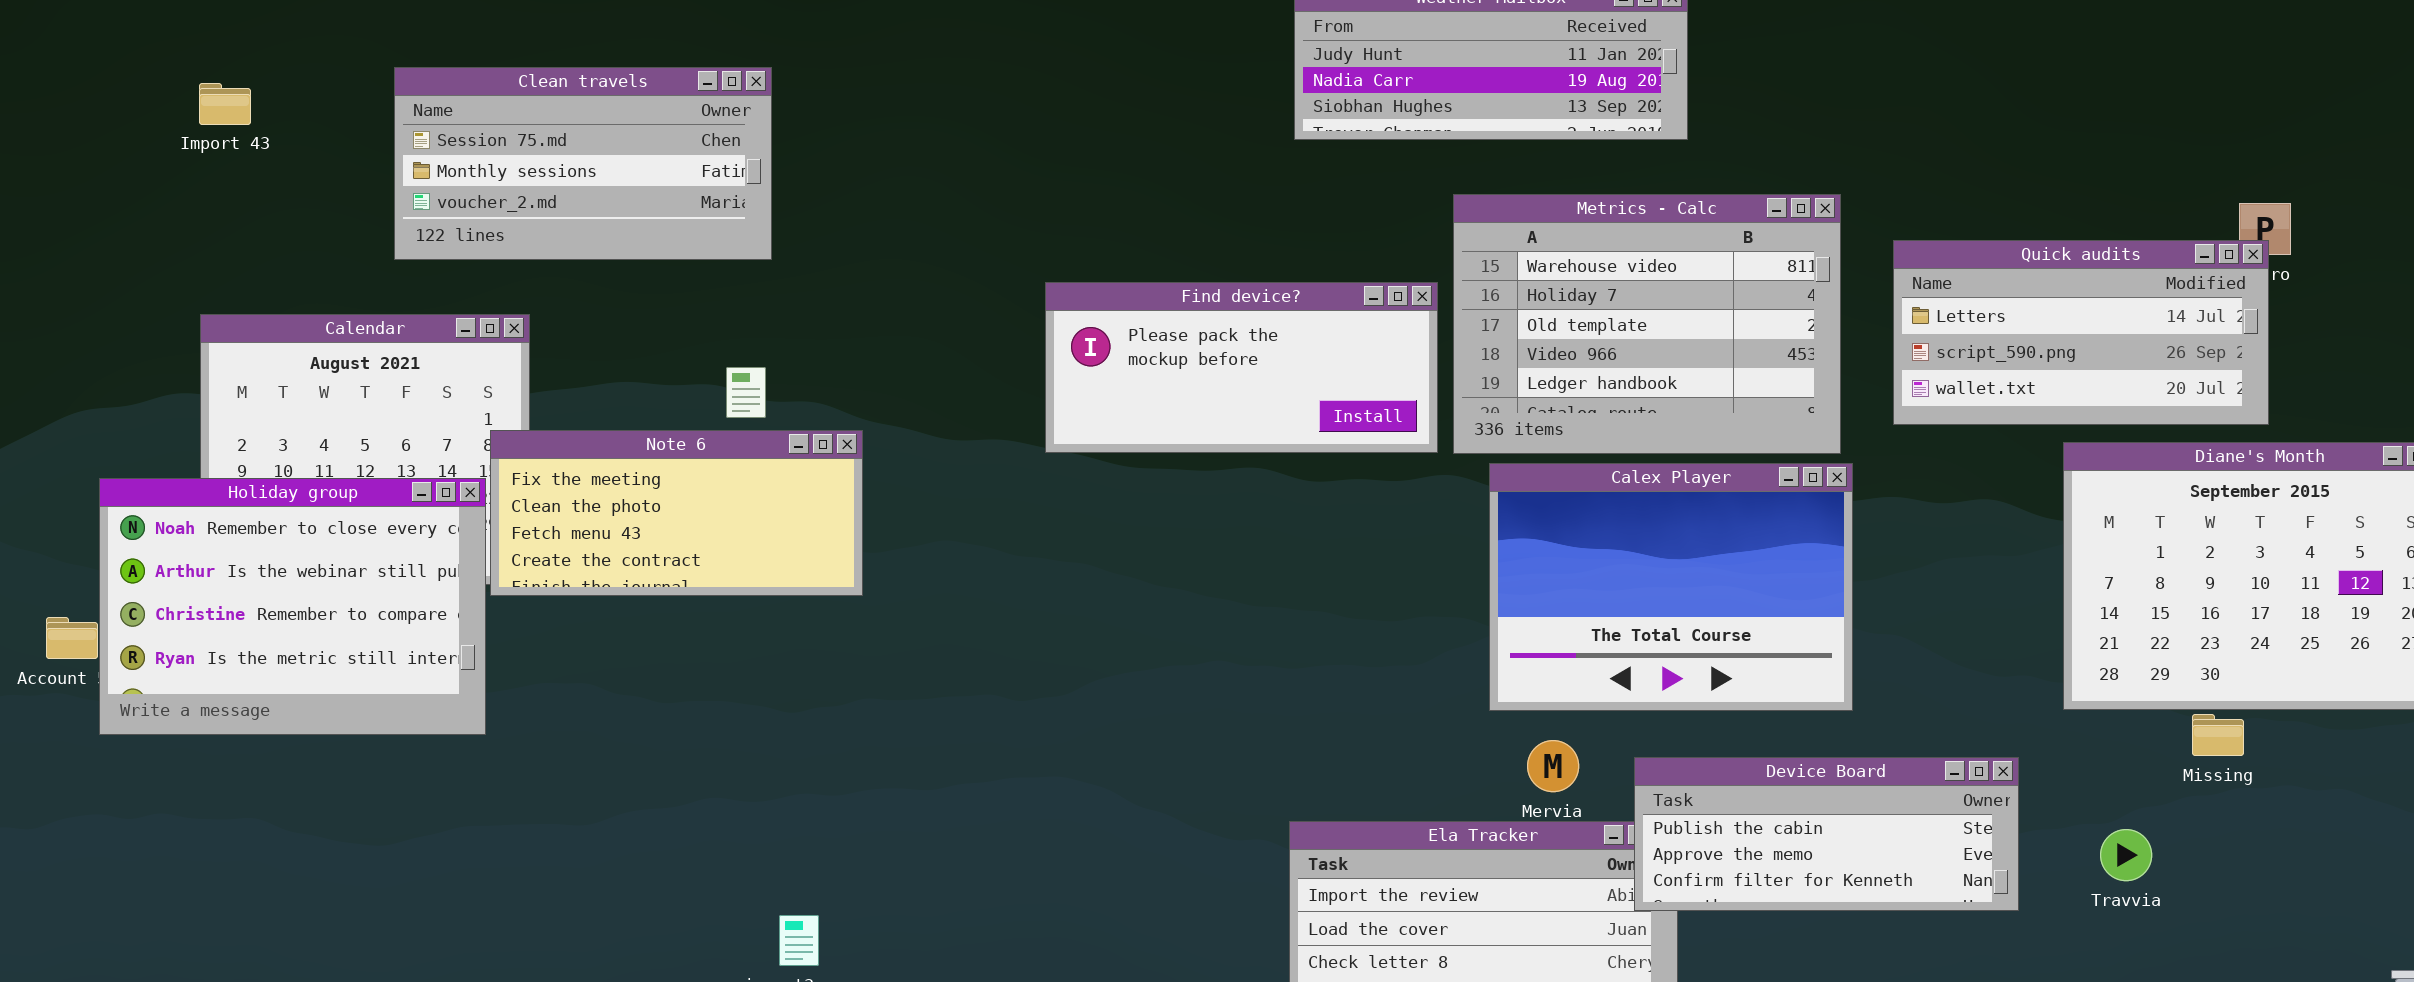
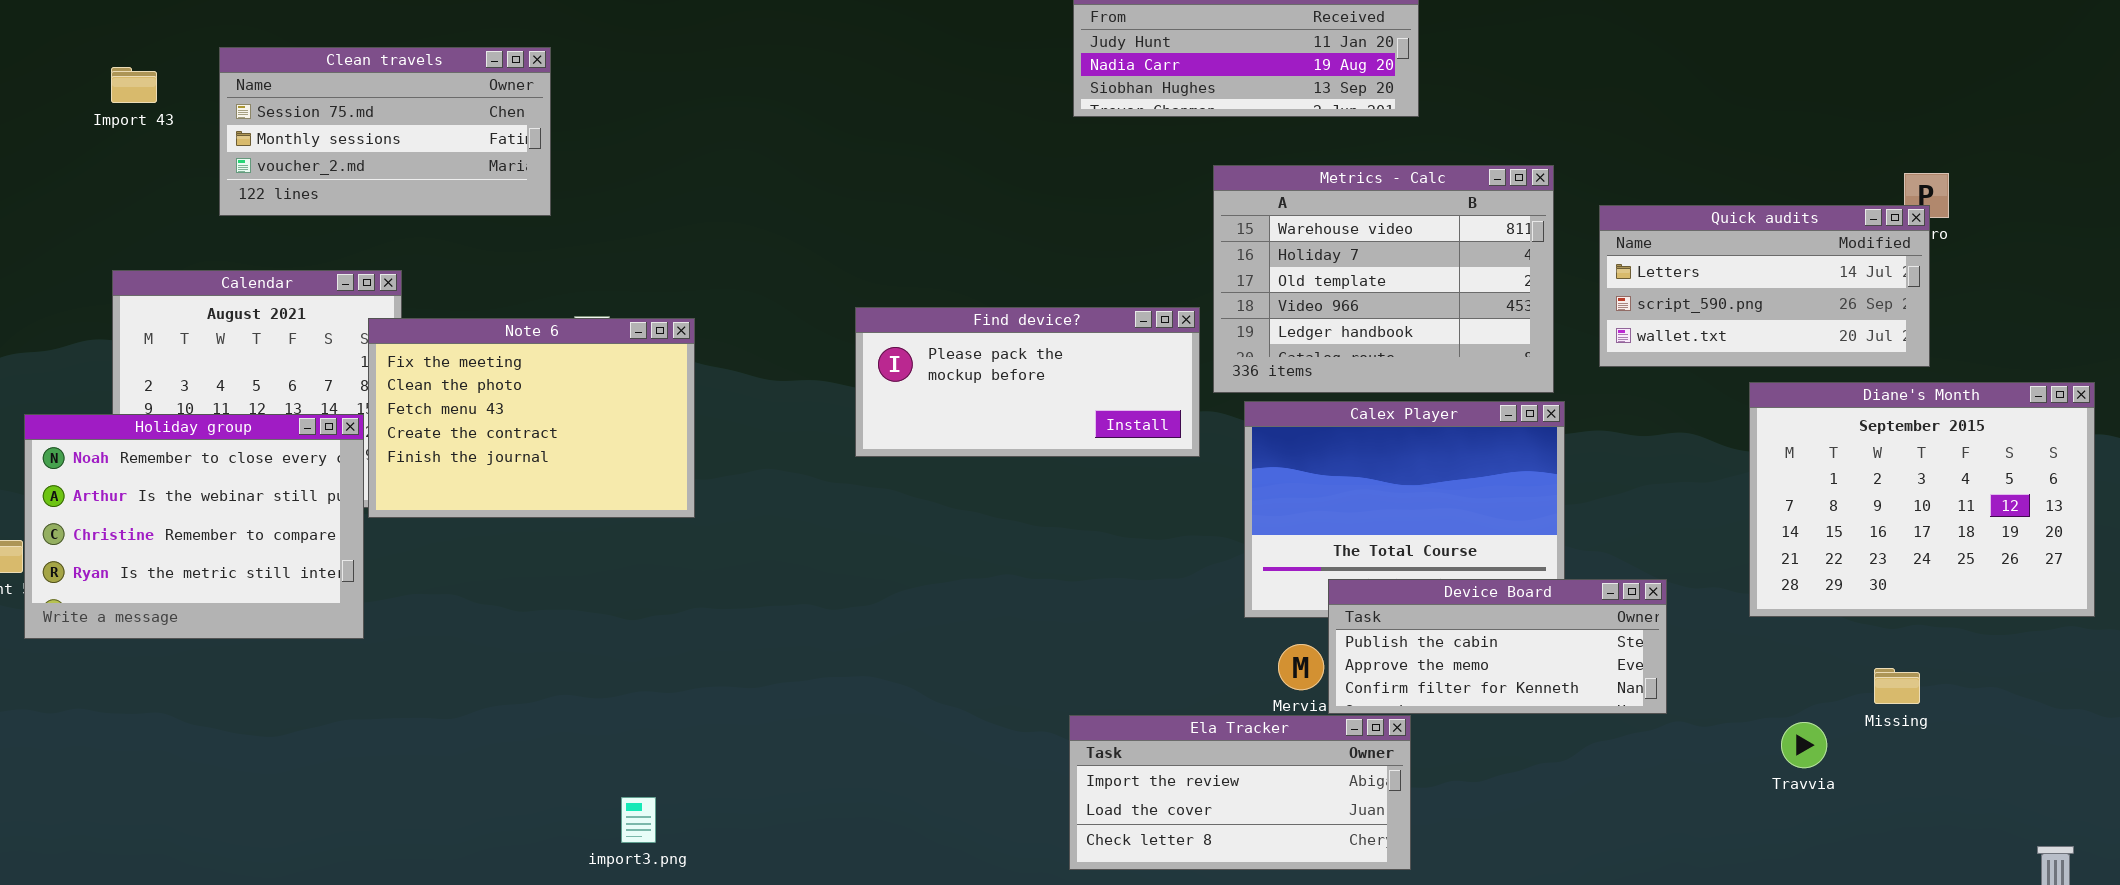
Clean travels: [394,67,772,260] -> [219,47,551,216], moved
Find device?: [1045,282,1438,453] -> [855,307,1200,457], moved
Note 6: [490,430,863,596] -> [368,318,695,518], resized
Missing: [2192,714,2244,756] -> [1874,668,1920,704], moved
Device Board: [1634,757,2019,911] -> [1328,579,1667,714], moved

